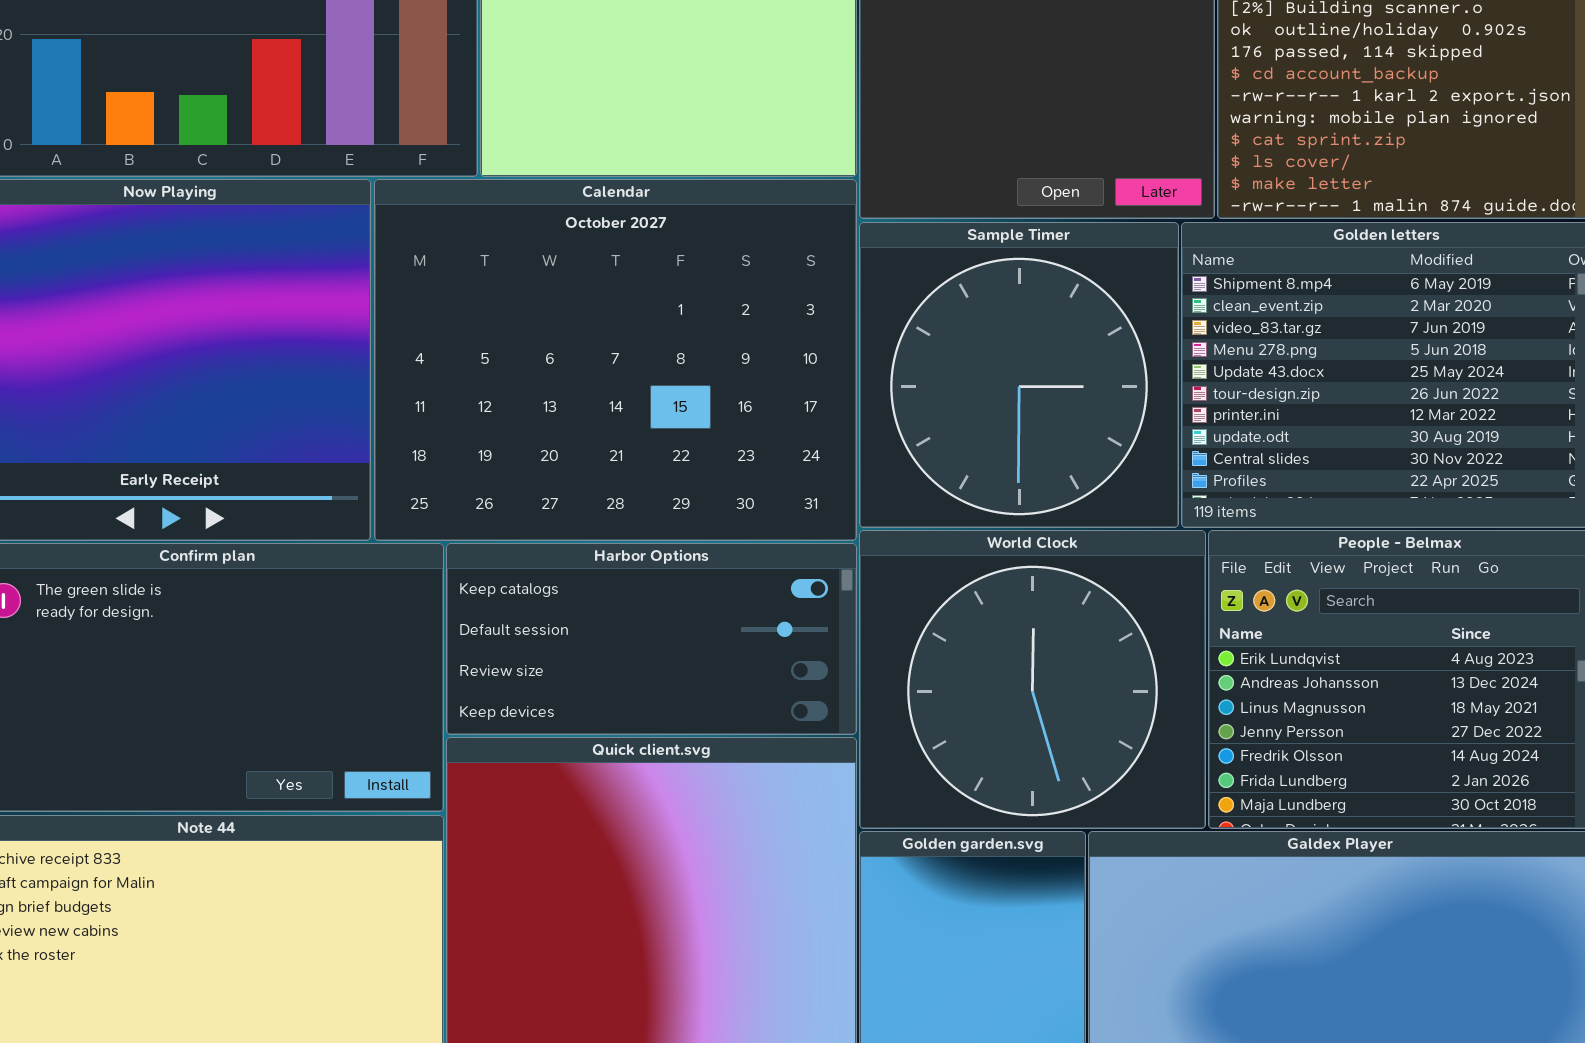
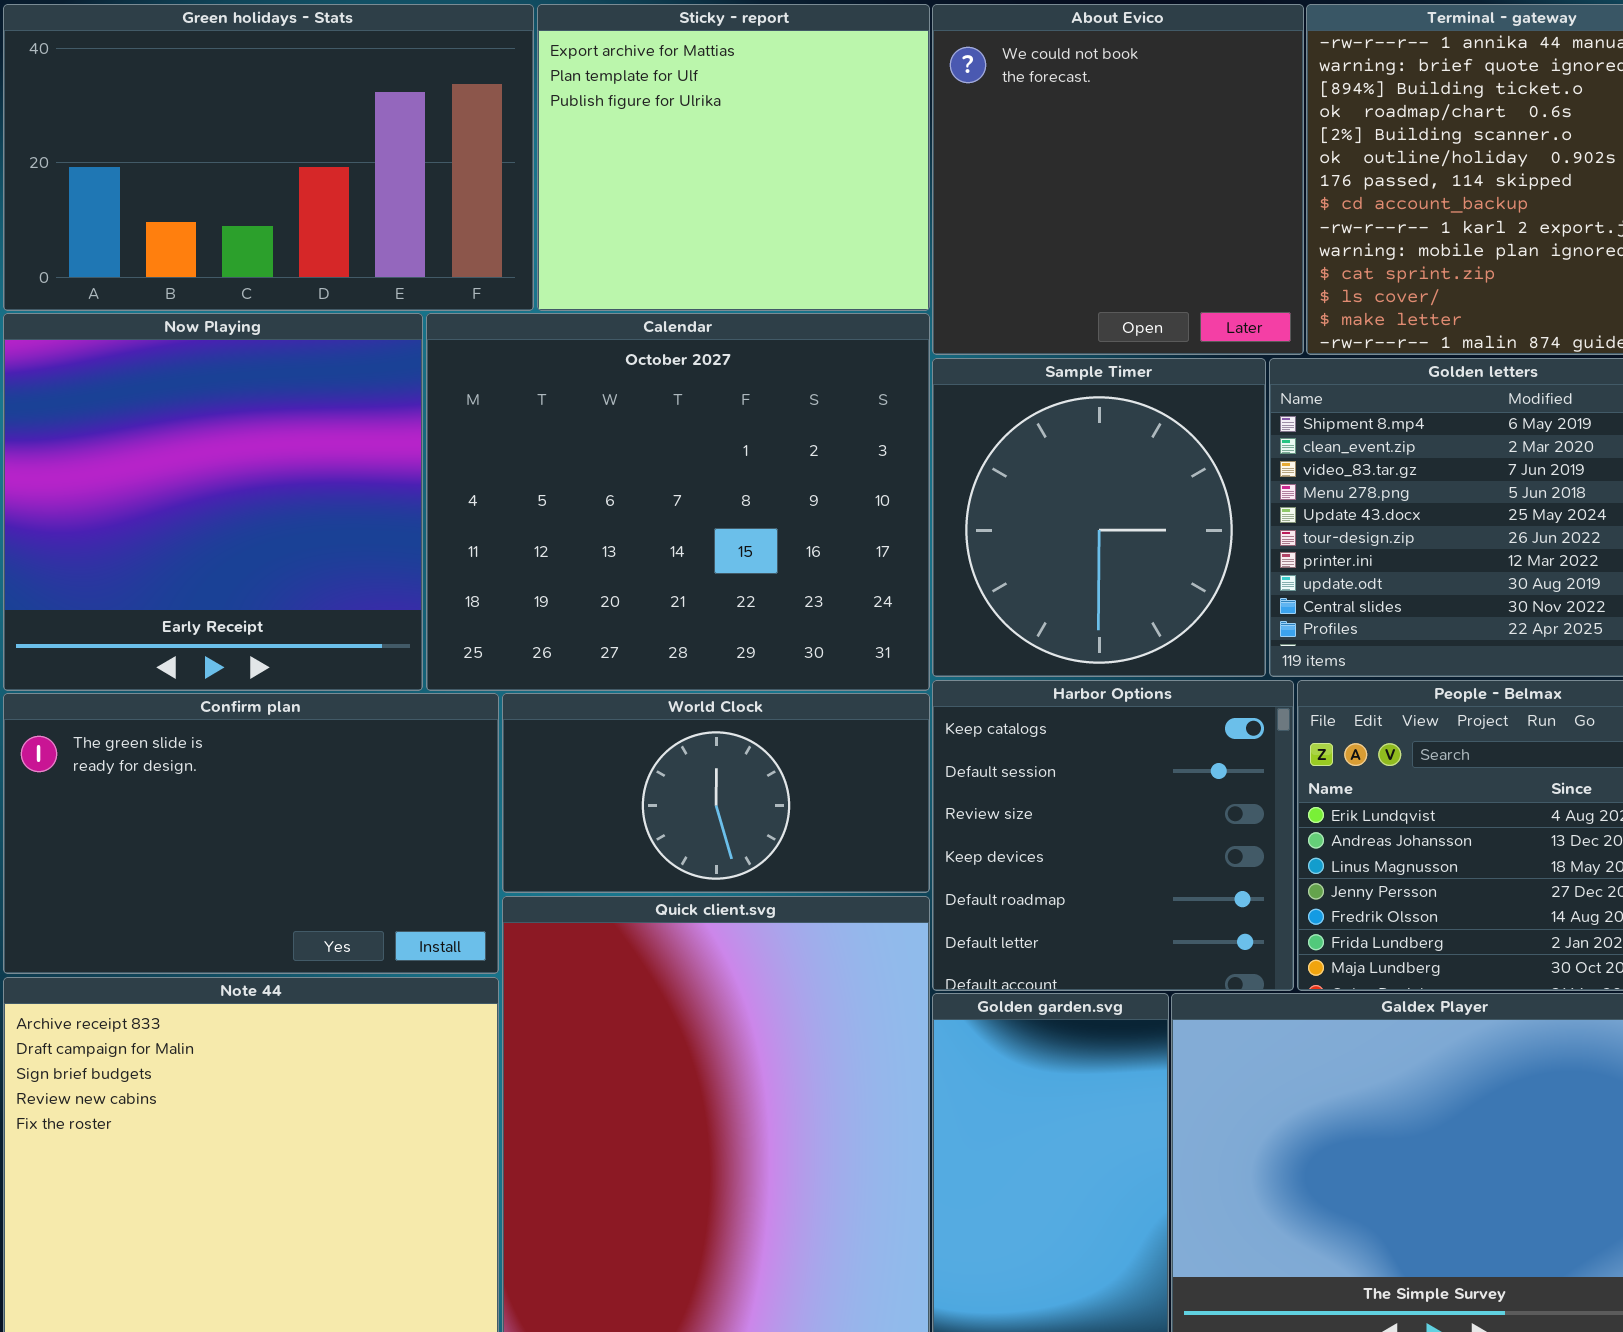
World Clock: [859,530,1206,829] -> [502,693,930,893], moved, resized
Harbor Options: [446,543,857,735] -> [932,680,1294,991], moved, resized

